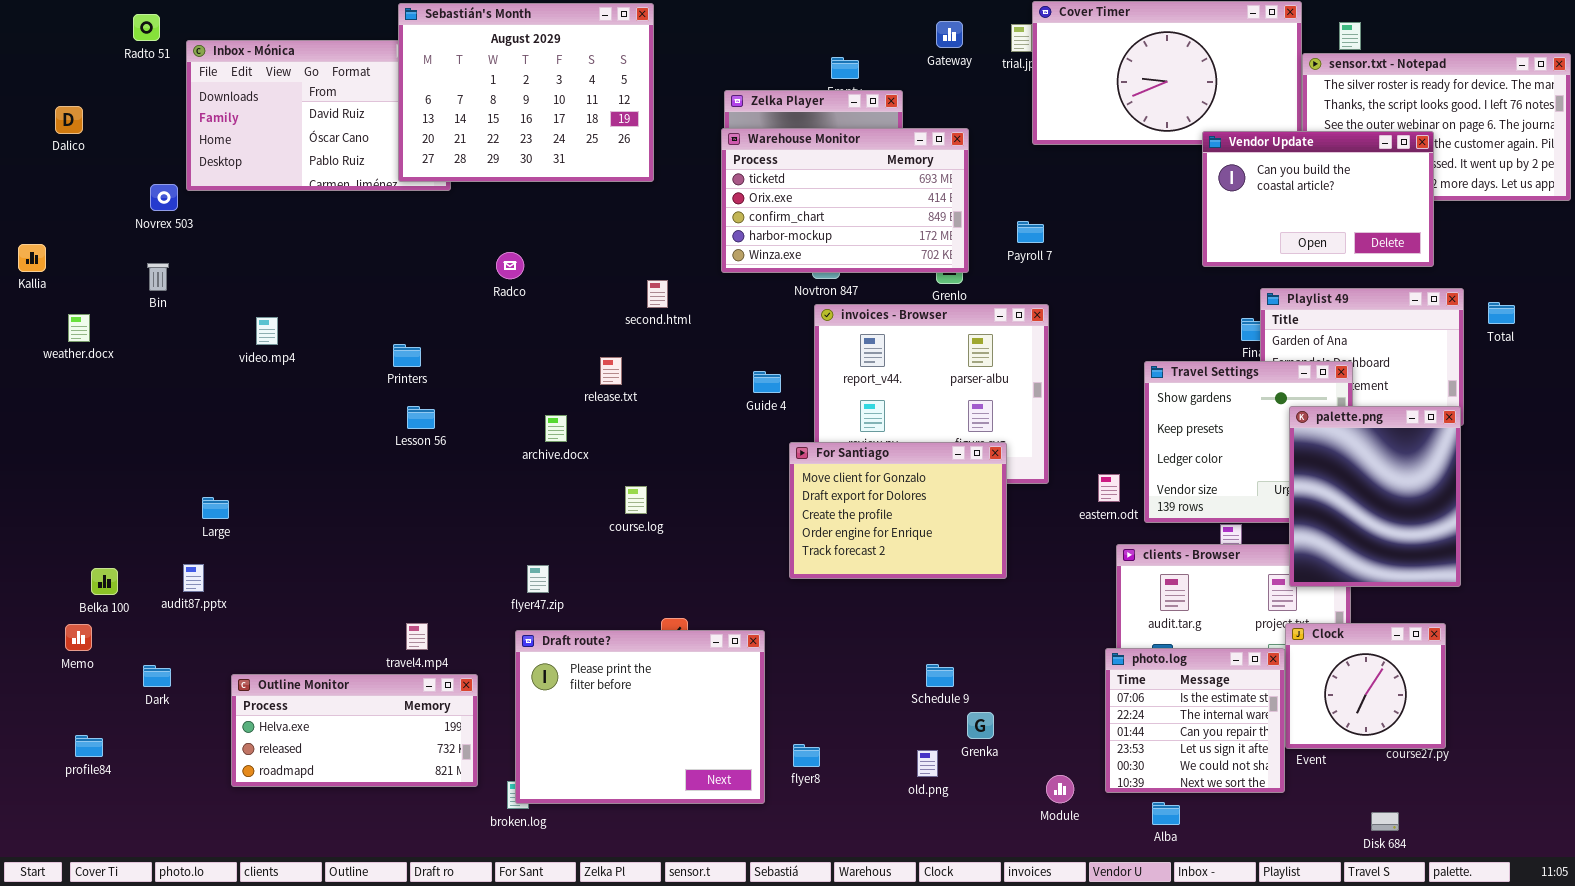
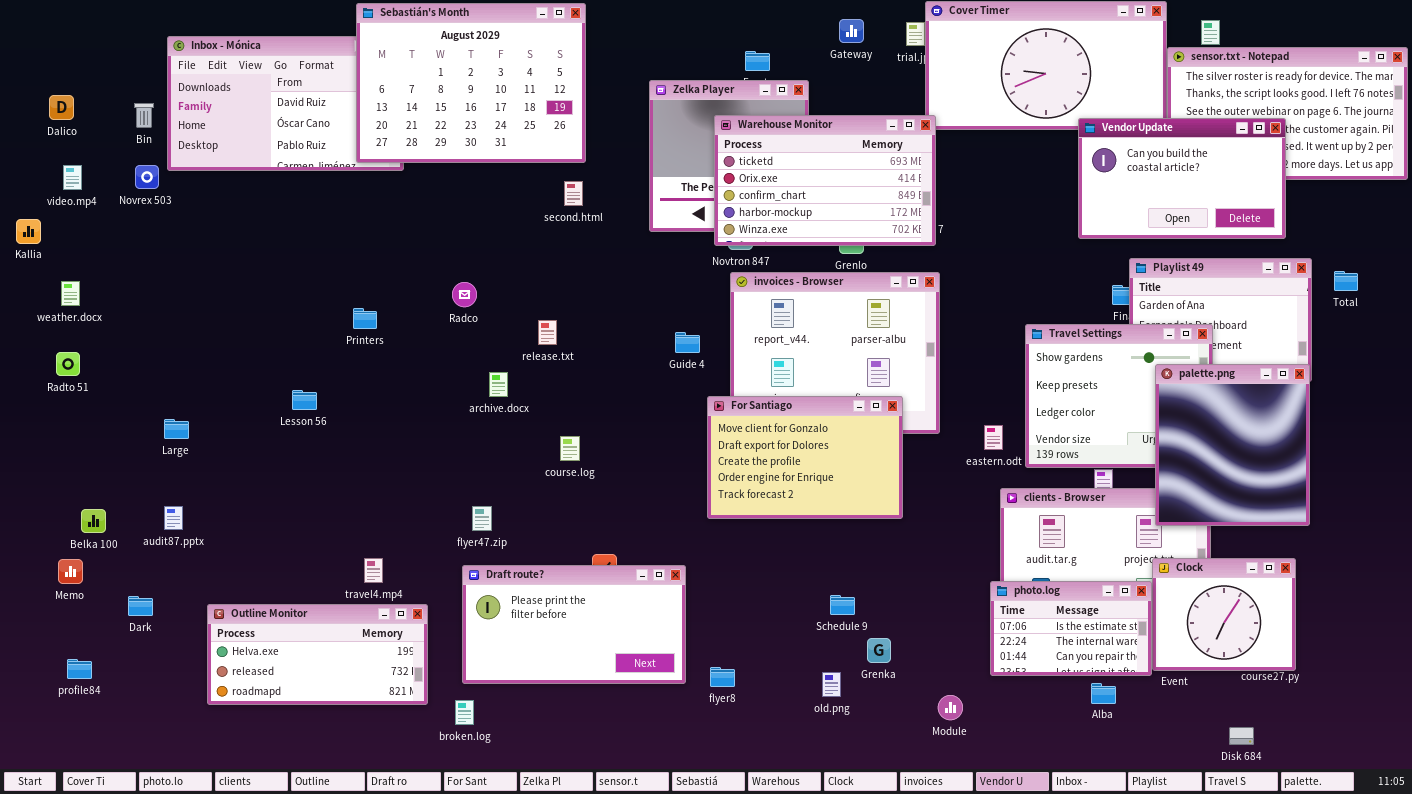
Radto 51: [133,14,160,41] -> [56,352,80,376], moved
Warehouse Monitor: [721,128,969,273] -> [714,115,936,246], moved
Radco: [496,252,524,279] -> [452,282,477,307], moved
Bin: [147,263,169,291] -> [134,103,154,128], moved
second.html: [647,280,668,308] -> [564,181,583,206], moved
video.mp4: [256,317,278,345] -> [63,165,82,190], moved
Lesson 56: [407,406,435,429] -> [292,390,317,410], moved
Large: [202,497,229,519] -> [164,419,189,439], moved
Draft route?: [515,630,765,804] -> [462,565,686,684], resized
photo.log: [1105,648,1285,793] -> [990,581,1152,676], resized
Alba: [1152,802,1180,825] -> [1091,683,1116,704], moved

